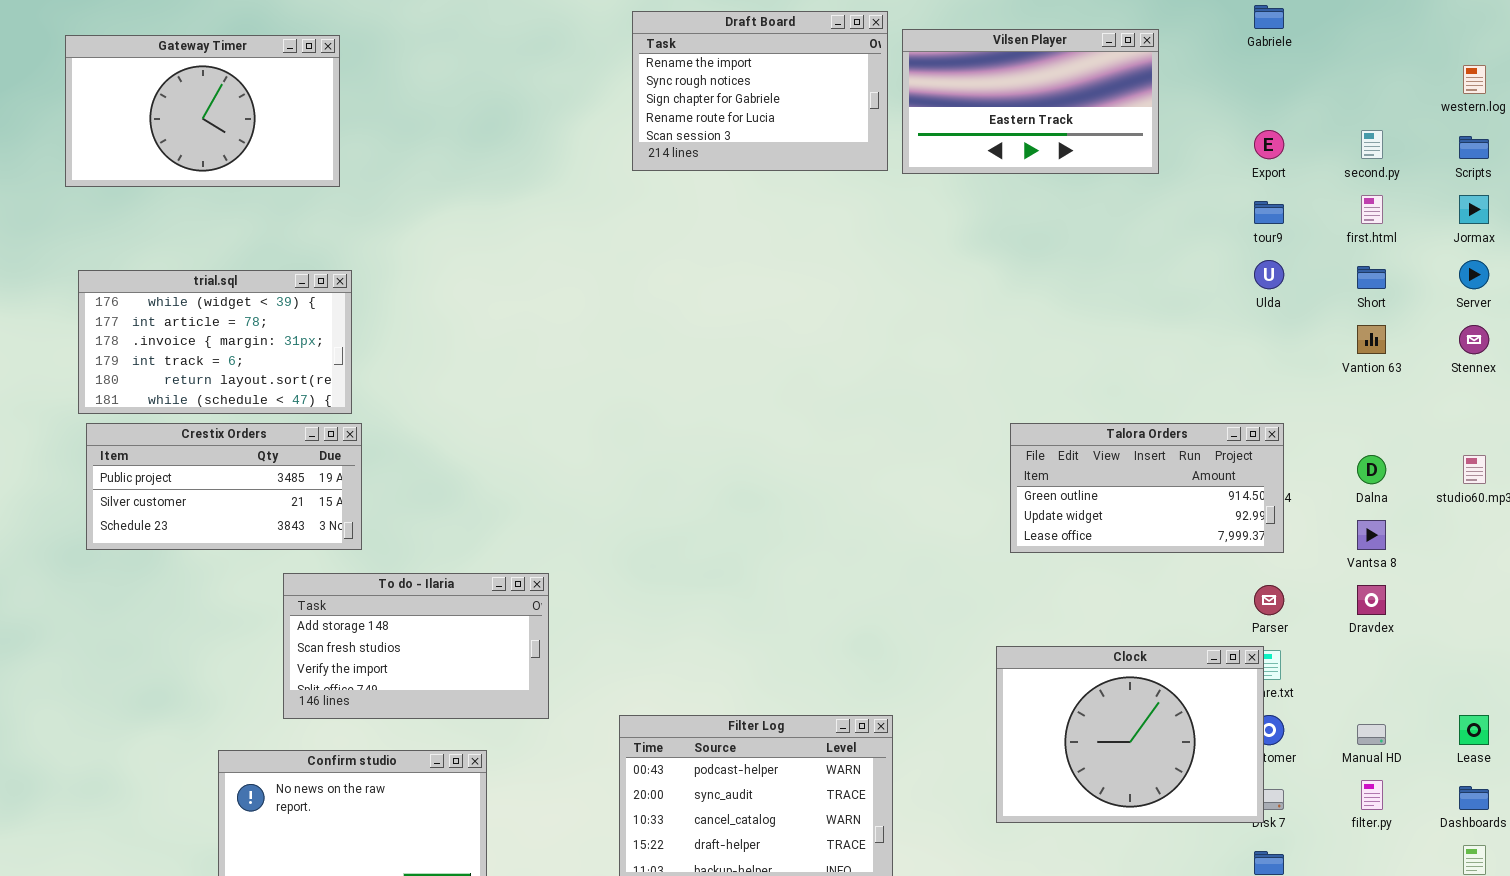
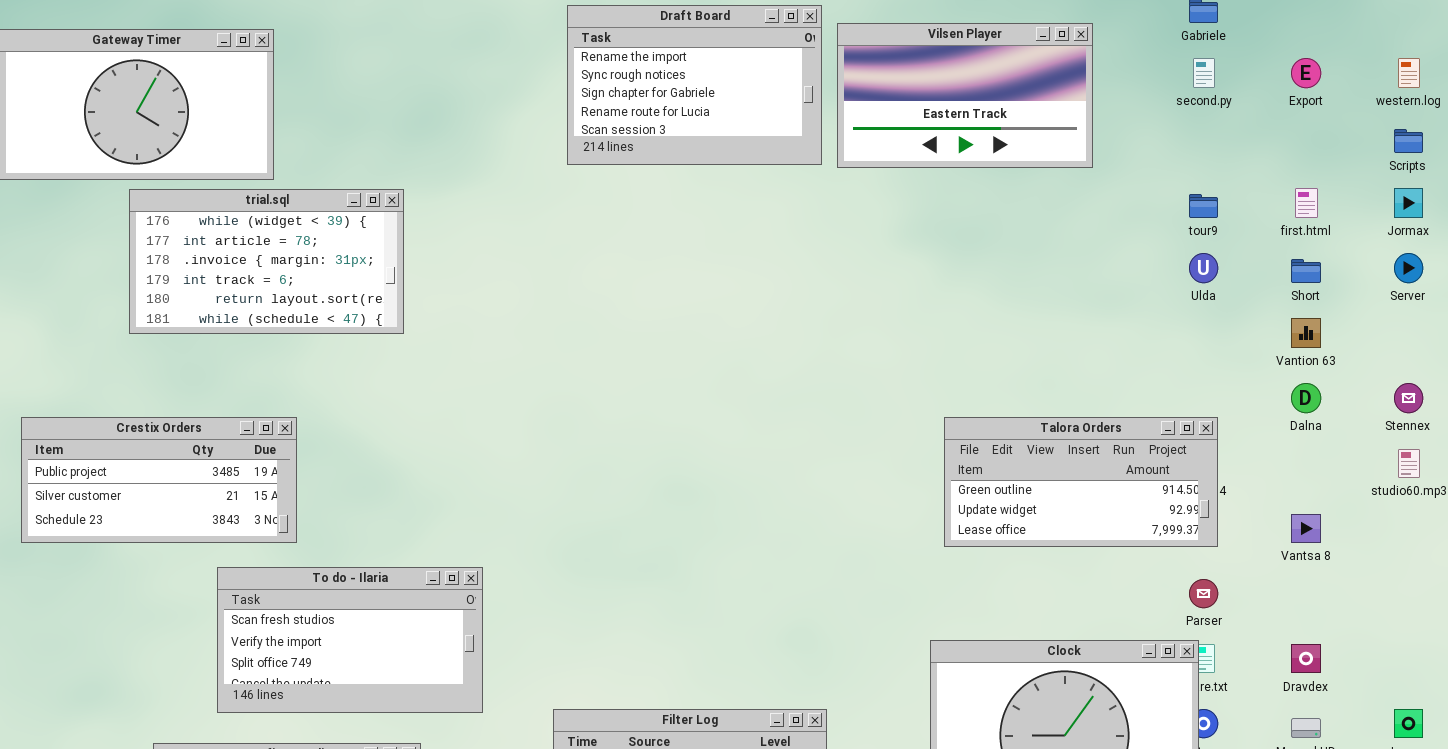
Export: [1254,130,1284,159] -> [1291,58,1321,88], moved
second.py: [1361,130,1383,159] -> [1193,58,1215,88], moved
trial.sql: [78,270,352,414] -> [129,189,404,334], moved
Stennex: [1459,325,1489,354] -> [1394,383,1423,413], moved
Dalna: [1357,455,1386,484] -> [1291,383,1321,413], moved
To do - Ilaria: [283,573,549,719] -> [217,567,483,713], scrolled down 1 row
Dravdex: [1357,585,1386,615] -> [1291,644,1321,673], moved

